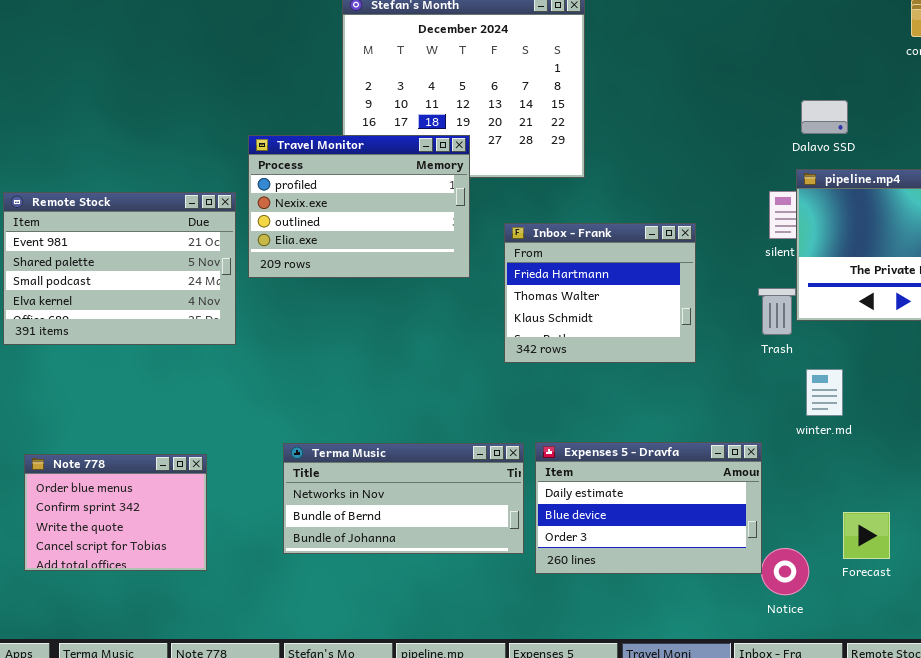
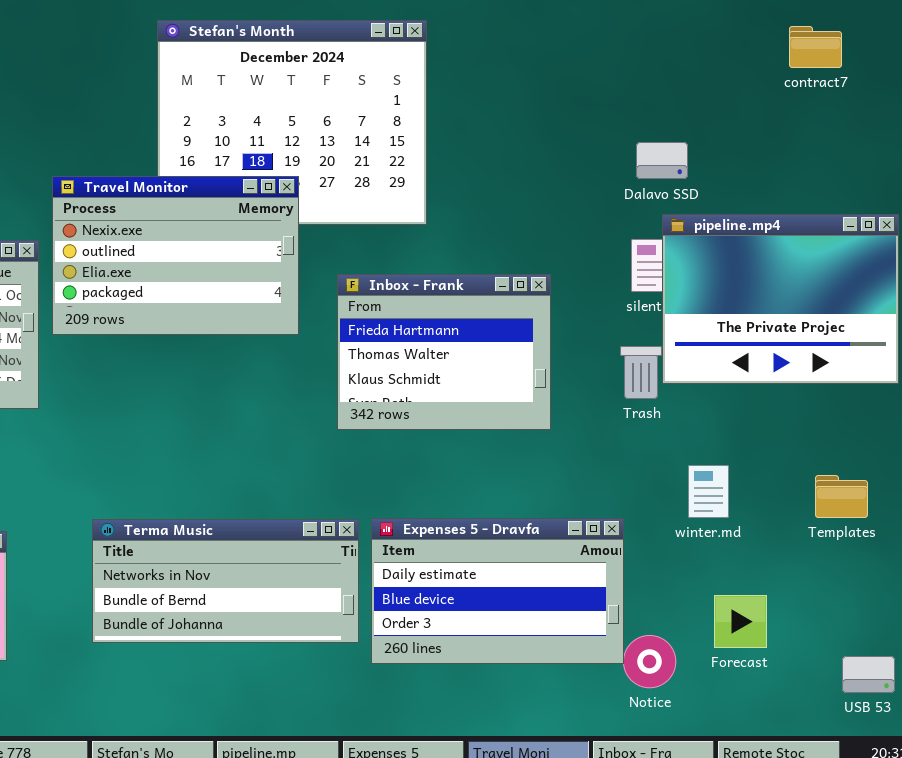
Dalavo SSD: [801,100,848,134] -> [636,142,688,179], moved
Travel Monitor: [248,135,470,278] -> [52,176,299,335], scrolled down 1 row
winter.md: [806,369,843,416] -> [688,465,729,518], moved

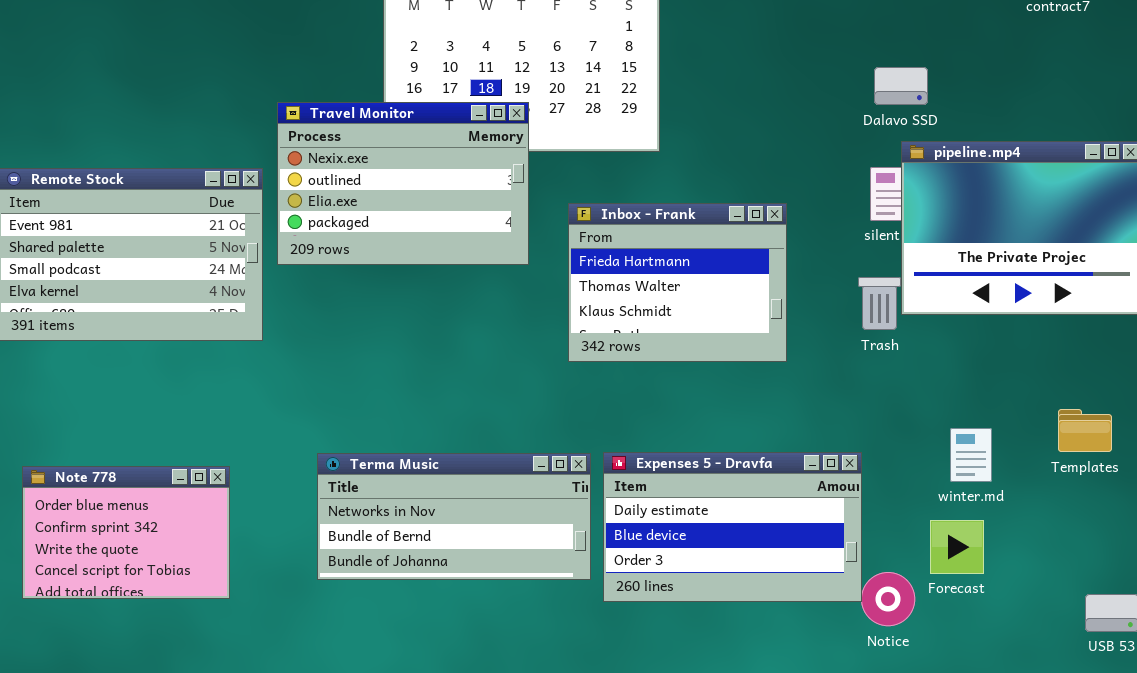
winter.md: [688,465,729,518] -> [950,428,992,482], moved
Forecast: [714,595,767,648] -> [930,520,984,574], moved

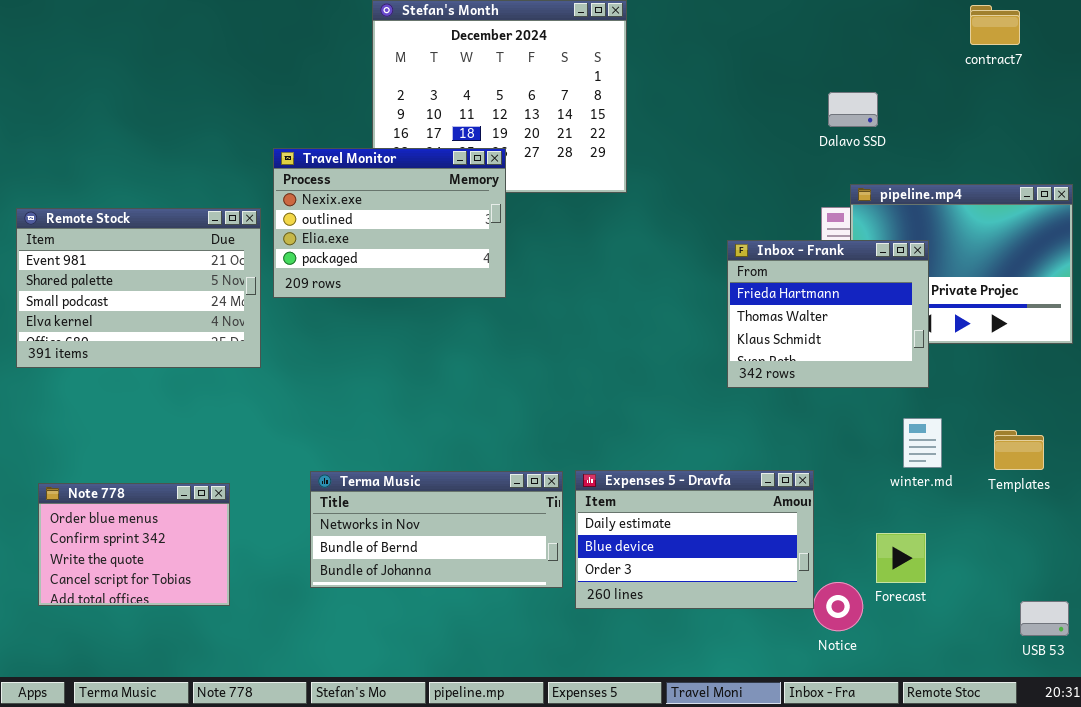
Dalavo SSD: [874,67,928,105] -> [828,92,878,127], moved
Inbox - Frank: [568,203,787,362] -> [727,240,929,388], moved
winter.md: [950,428,992,482] -> [903,418,942,468], moved

